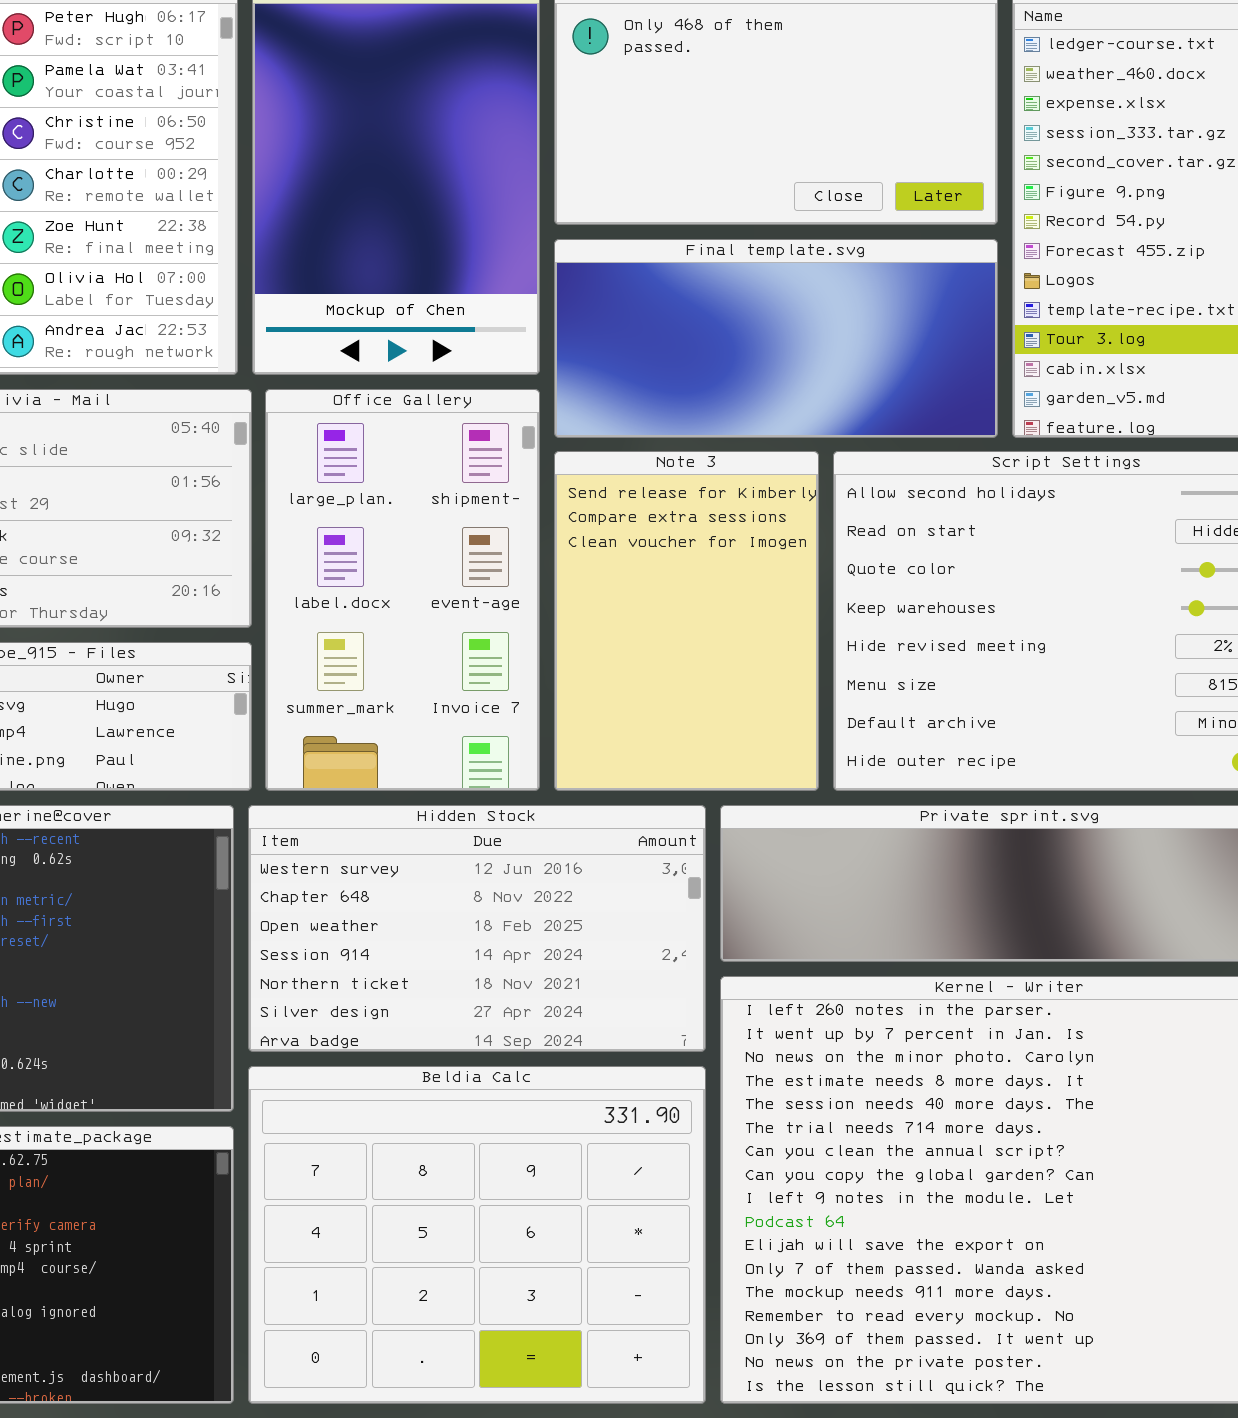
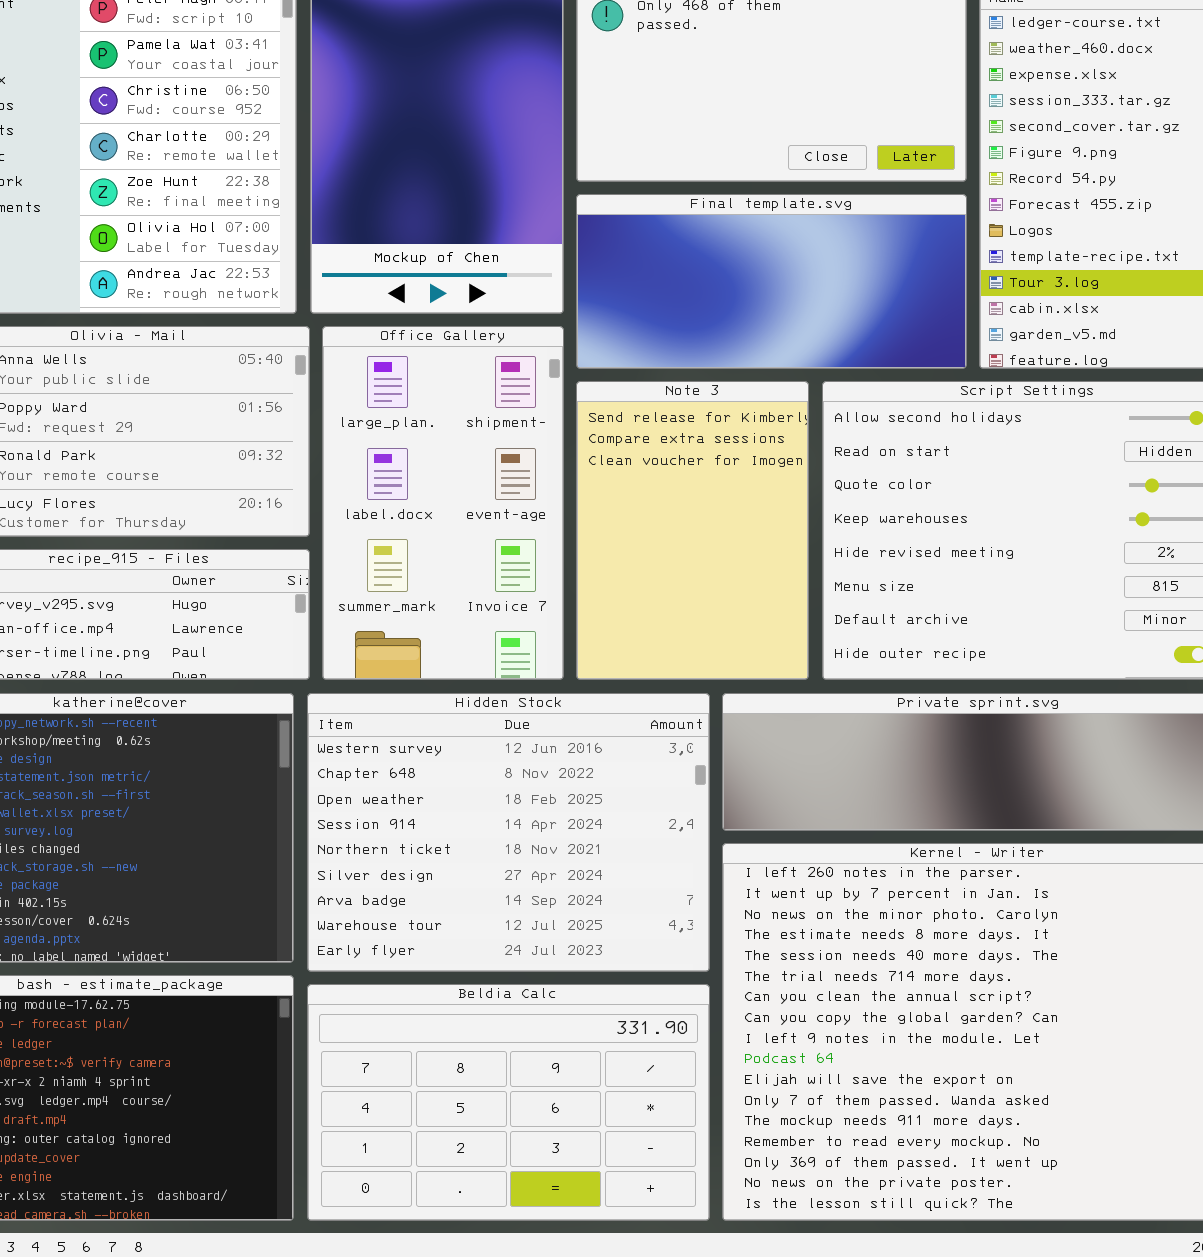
Hidden Stock: [248,805,706,1052] -> [307,693,710,972], resized
Beldia Calc: [248,1066,706,1404] -> [307,984,710,1221], resized

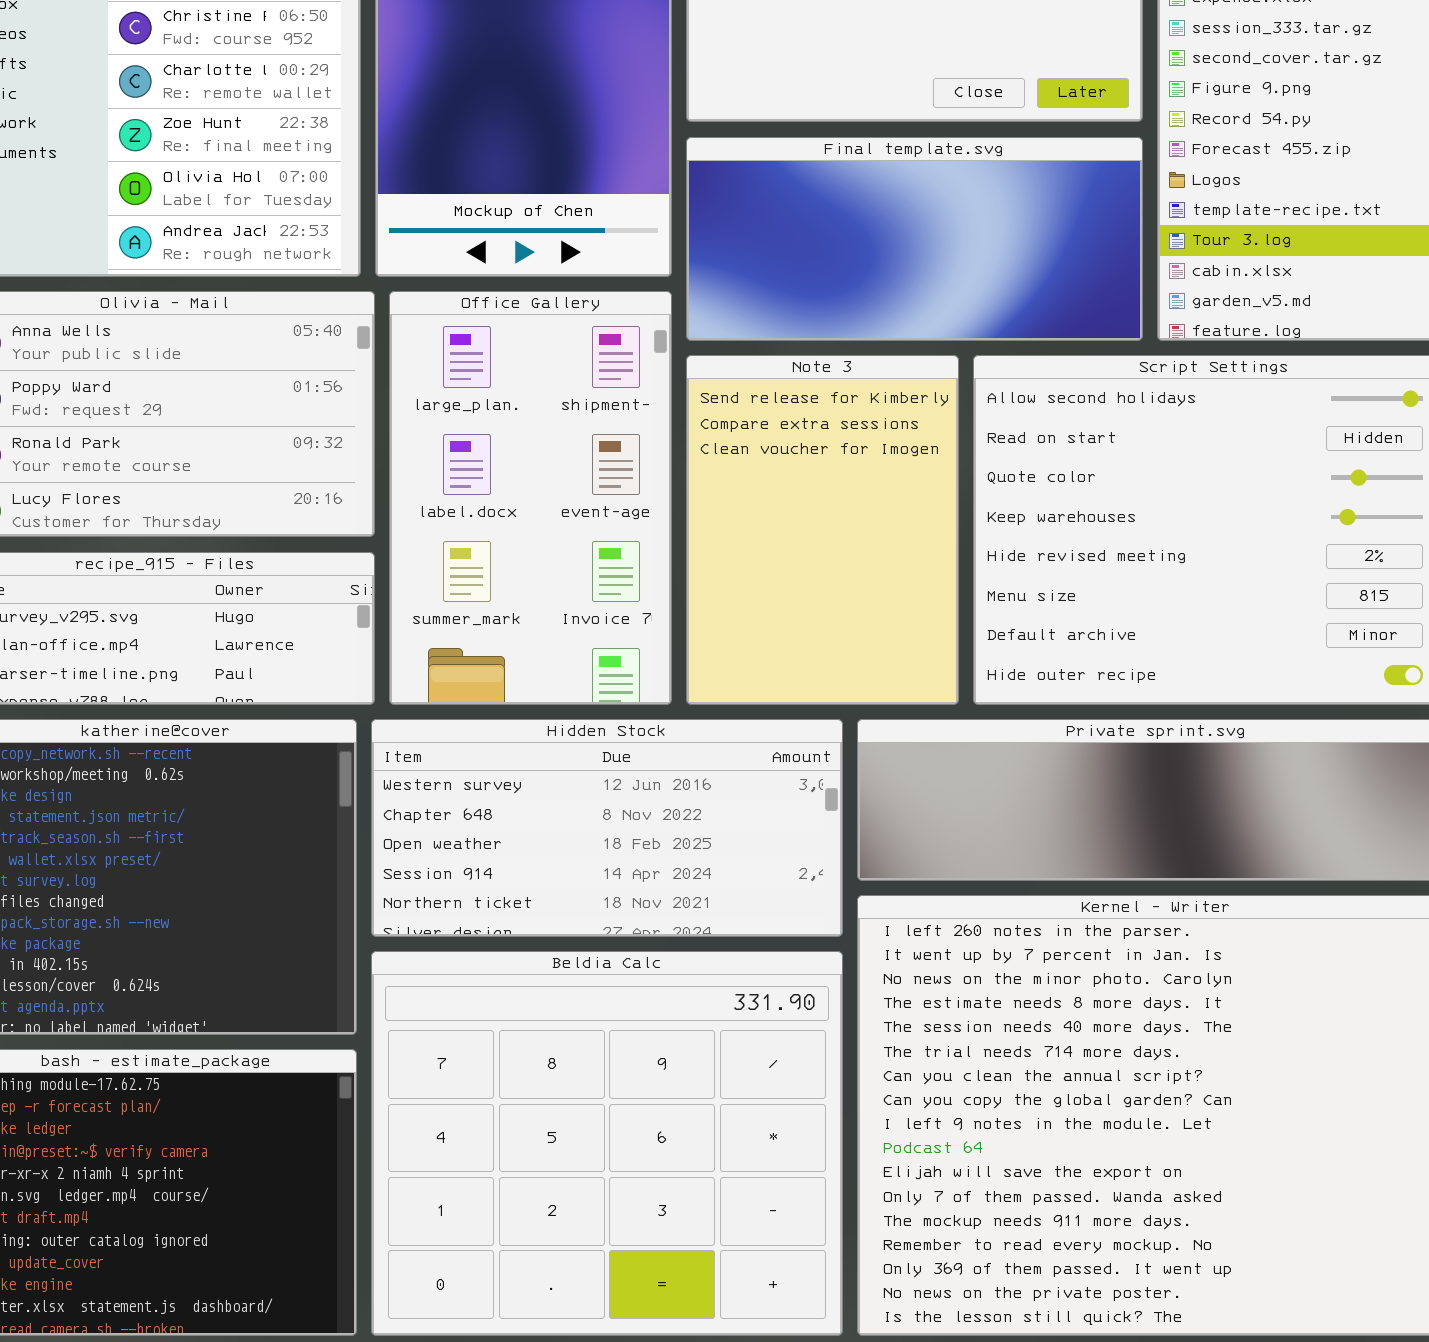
Hidden Stock: [307,693,710,972] -> [371,719,843,937], resized
Beldia Calc: [307,984,710,1221] -> [371,951,843,1336], resized

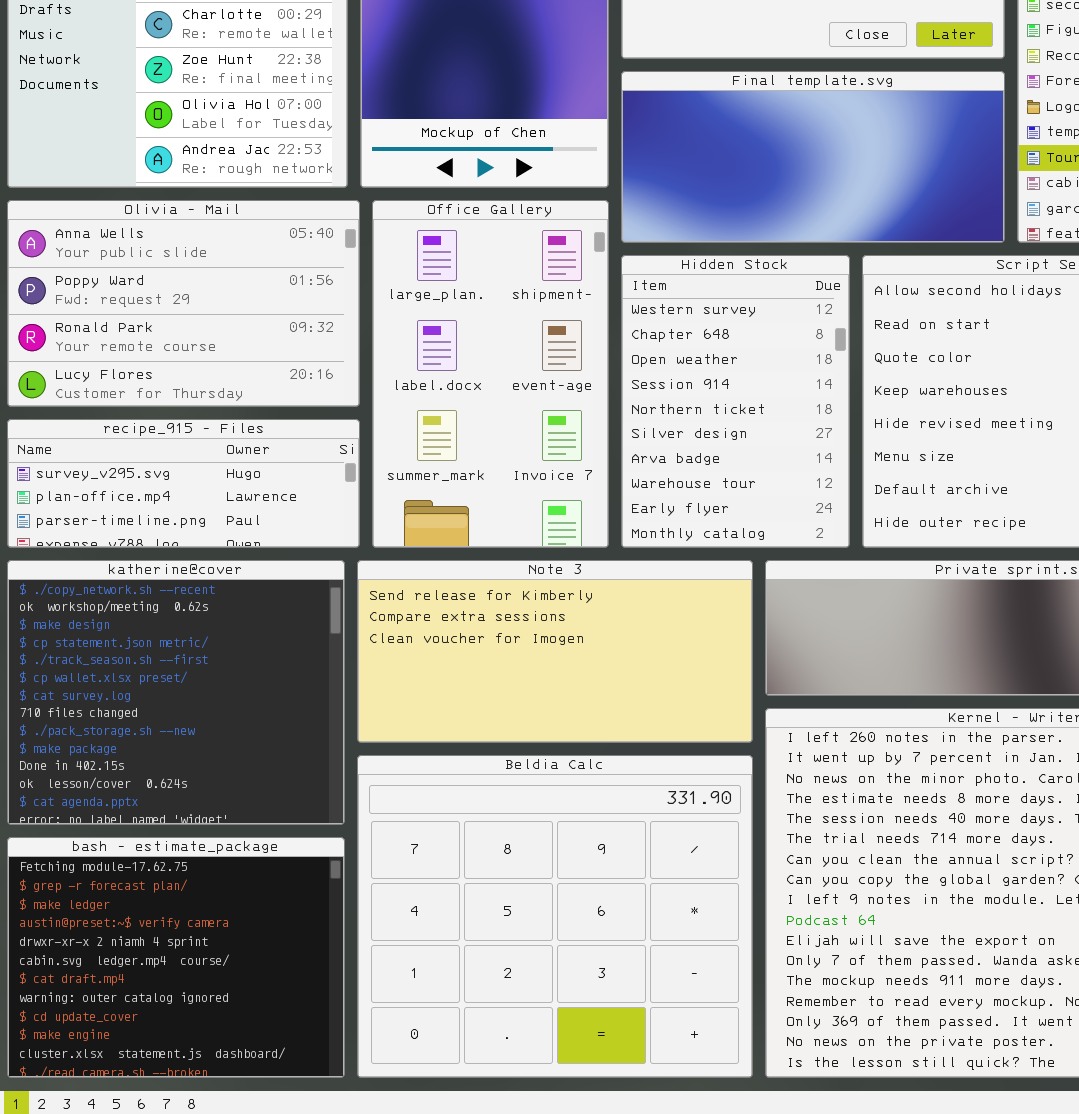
Note 3: [686,355,959,705] -> [357,560,753,743], moved, resized
Hidden Stock: [371,719,843,937] -> [621,255,850,548], moved, resized

